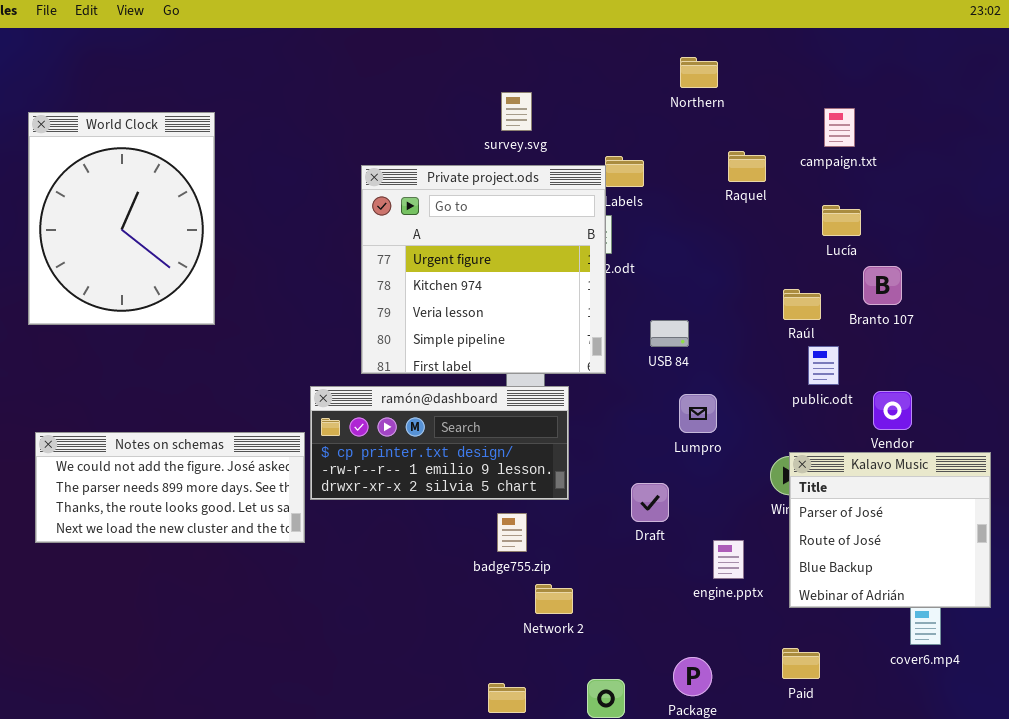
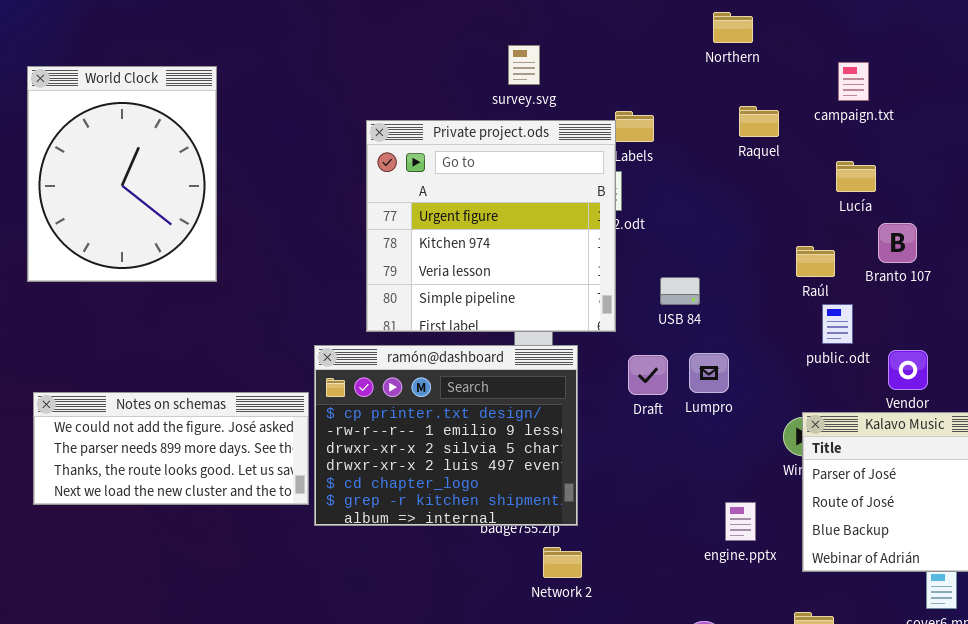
Northern: [680,57,718,88] -> [713,12,753,43], moved
ramón@dashboard: [310,386,569,500] -> [314,345,578,526], resized
Draft: [631,483,669,522] -> [628,355,668,395], moved

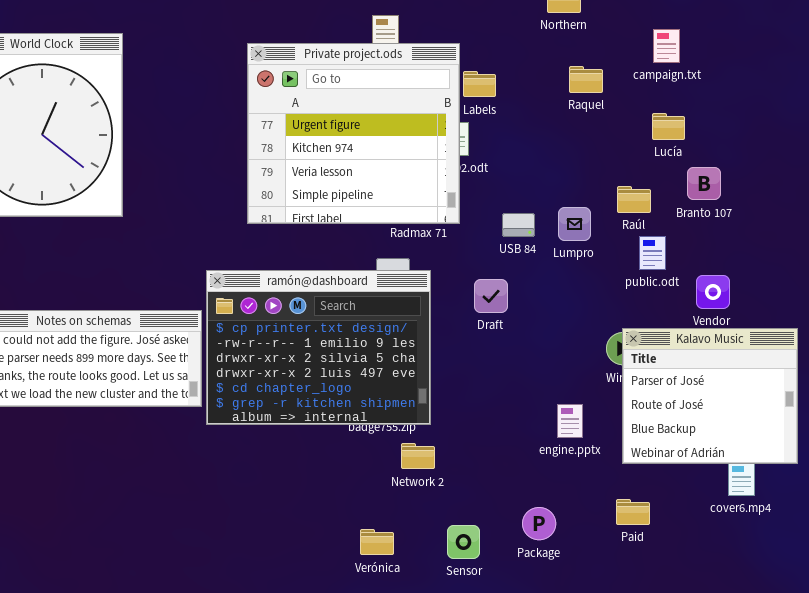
Private project.ods: [366,120,616,332] -> [247,43,460,224], moved
Lumpro: [689,353,729,393] -> [558,207,591,241], moved

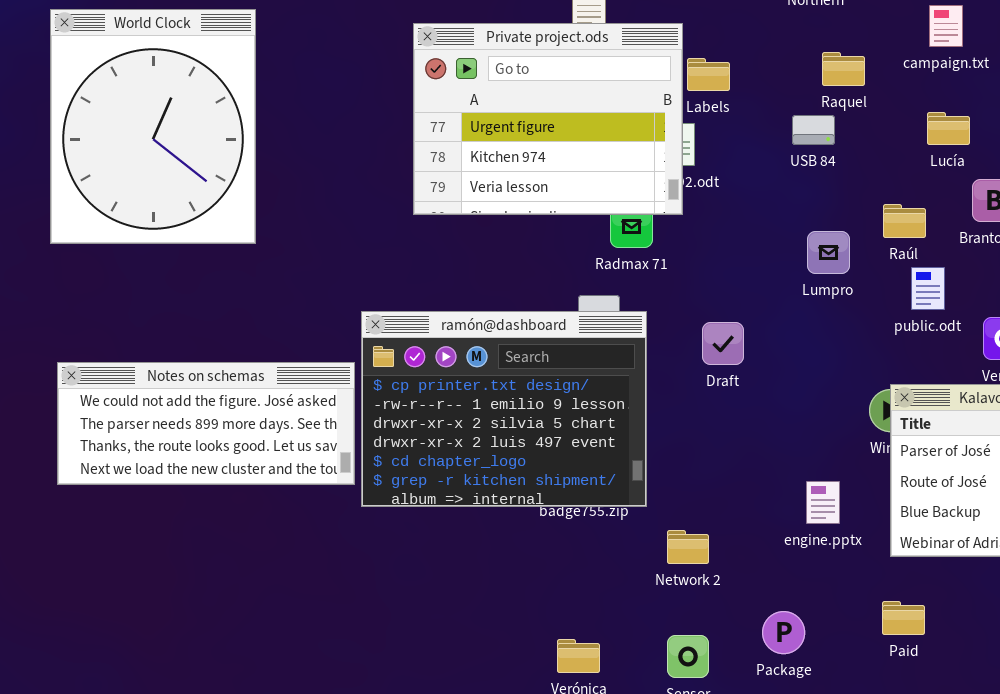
Private project.ods: [247,43,460,224] -> [413,23,683,215], resized
USB 84: [502,213,535,237] -> [792,115,835,145], moved
Network 2: [401,443,435,469] -> [667,530,709,564], moved

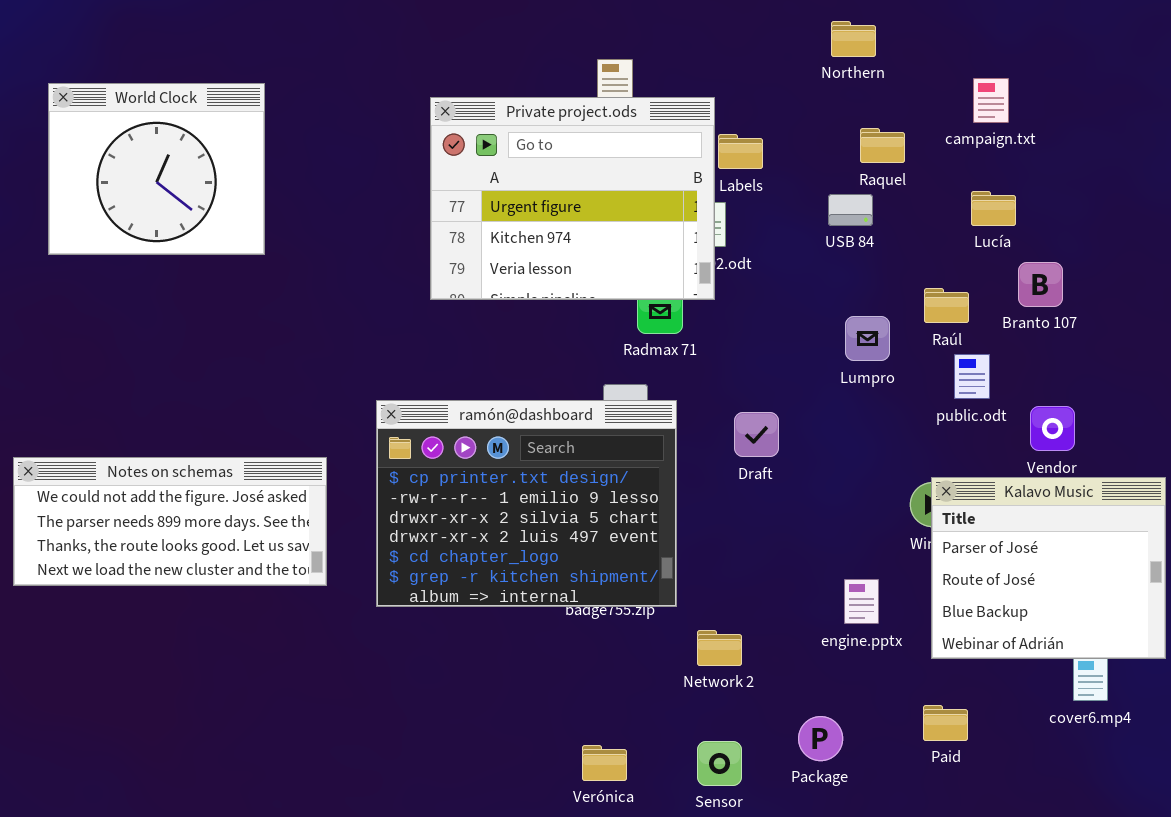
World Clock: [50,9,256,244] -> [48,83,265,255], resized
Notes on schemas: [57,362,355,485] -> [13,457,327,586], moved

